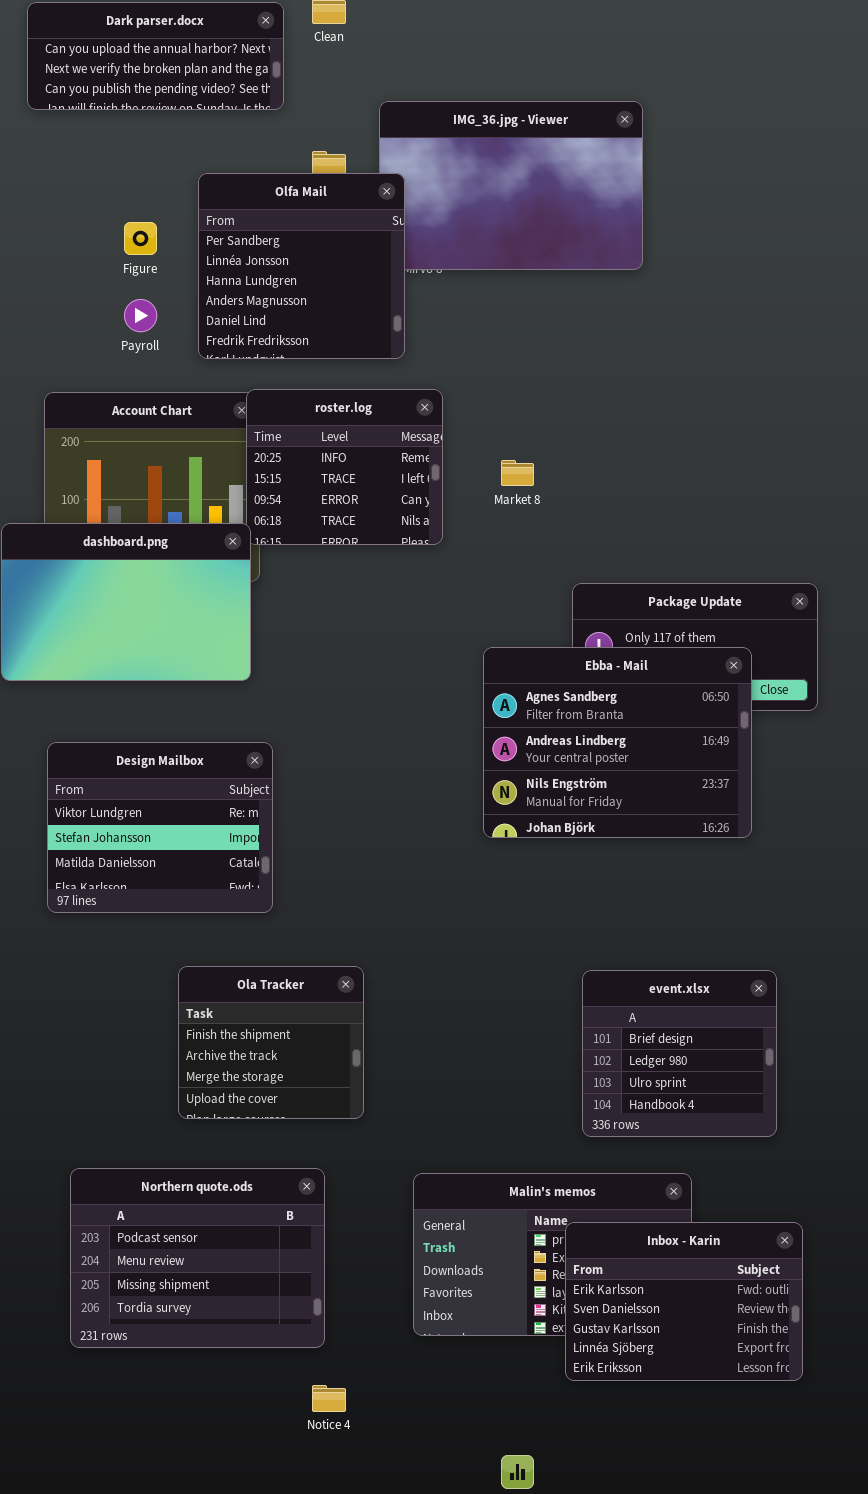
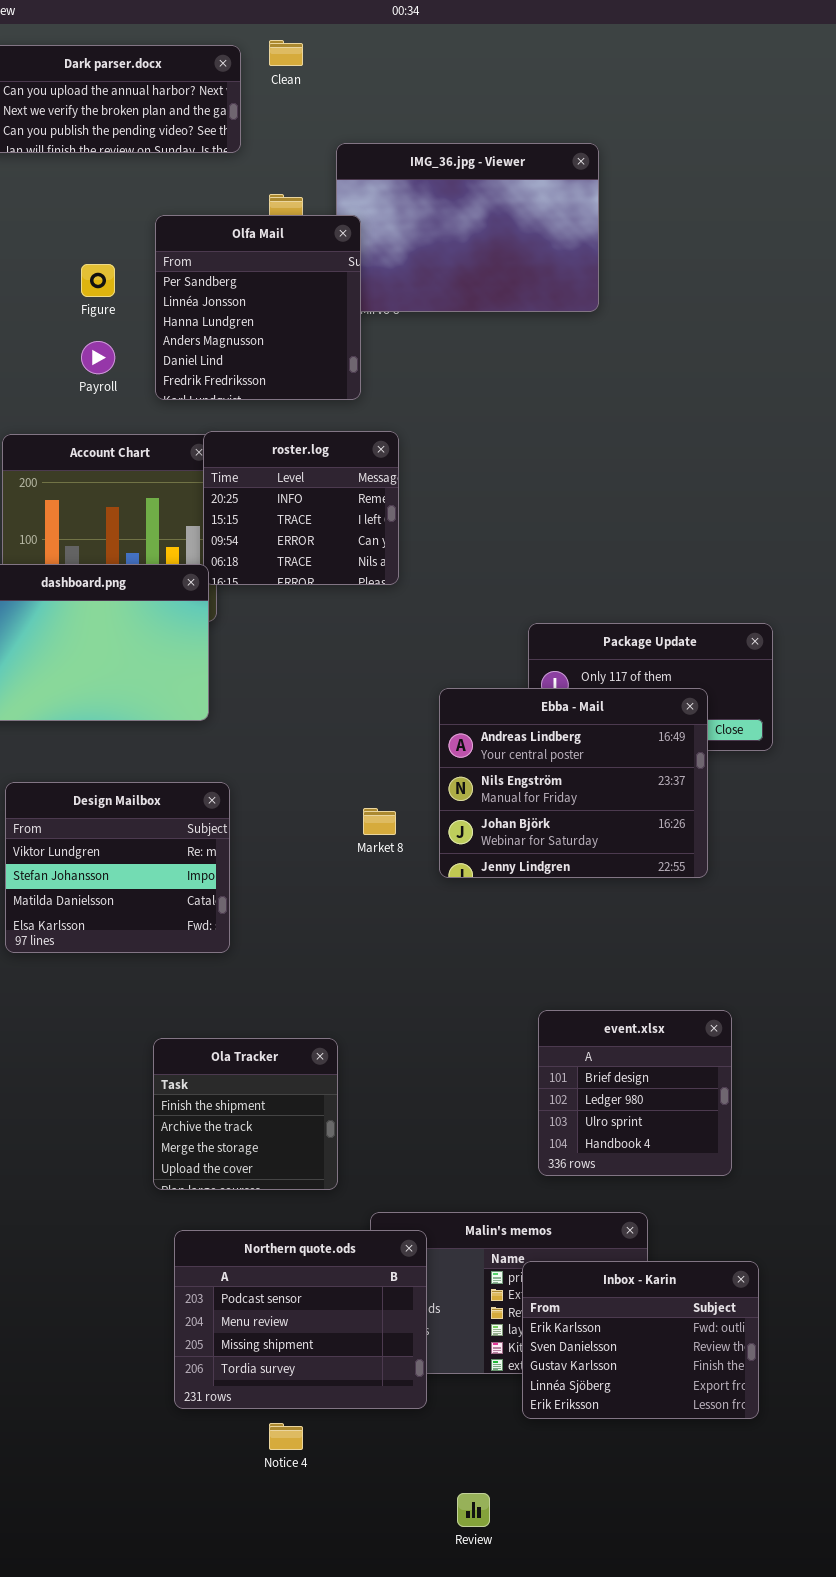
Market 8: [501,460,534,486] -> [363,808,396,835], moved
Ebba - Mail: [483,647,752,838] -> [439,688,708,878], scrolled down 1 row
Ola Tracker: [178,966,364,1119] -> [153,1038,338,1190], moved
Northern quote.ods: [70,1168,325,1348] -> [174,1230,427,1409], moved

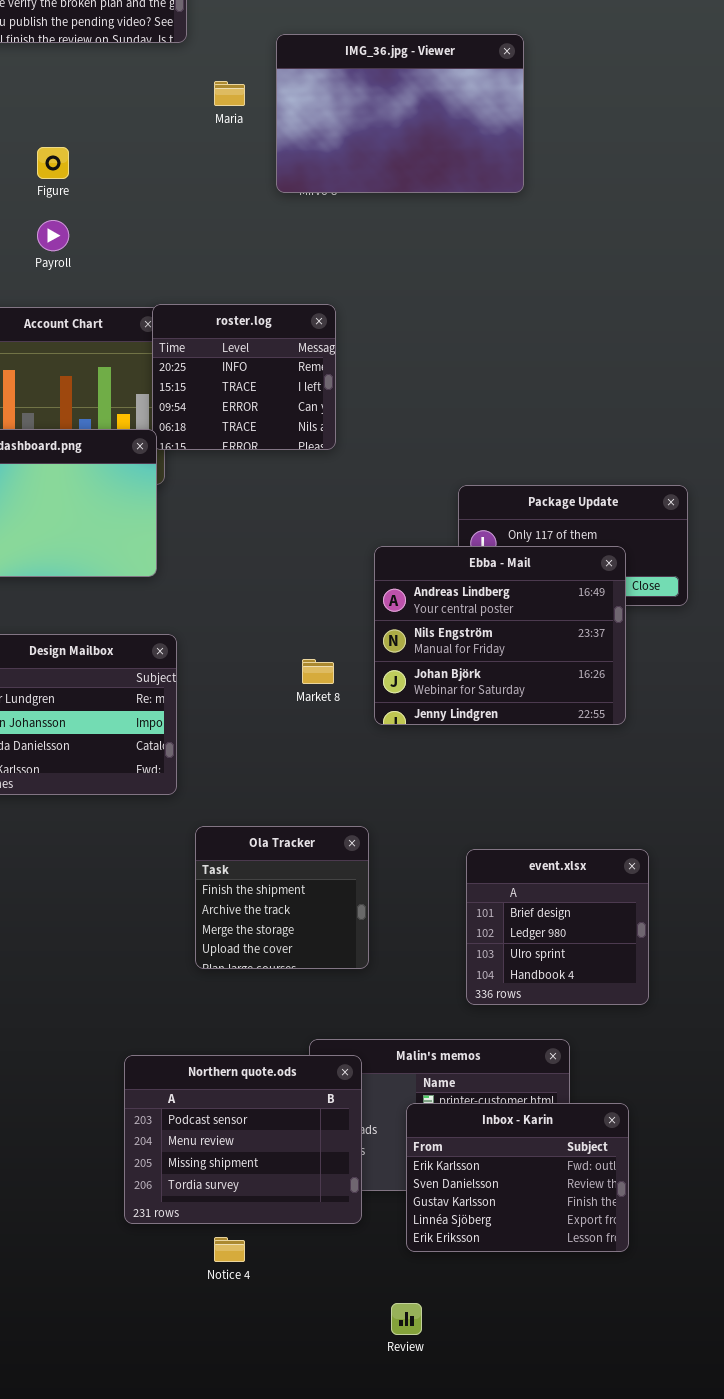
Olfa Mail: [155,215,361,400] -> none, closed
Ola Tracker: [153,1038,338,1190] -> [195,826,369,969], moved
Inbox - Karin: [522,1261,759,1419] -> [406,1103,629,1252], moved

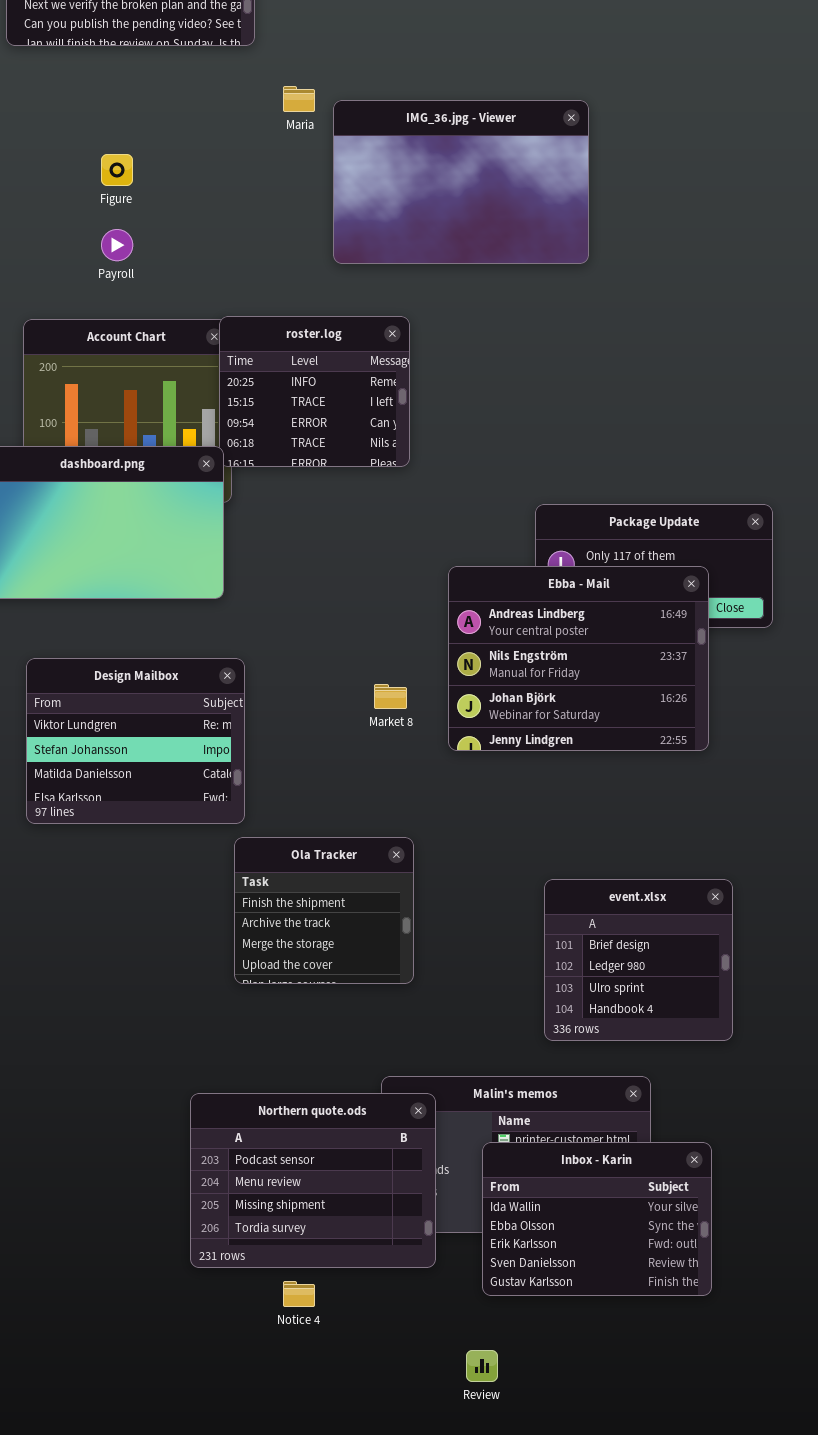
IMG_36.jpg - Viewer: [276,34,524,193] -> [333,100,589,264], moved
Ola Tracker: [195,826,369,969] -> [234,837,414,984], moved
Inbox - Karin: [406,1103,629,1252] -> [482,1142,712,1296], scrolled up 2 rows

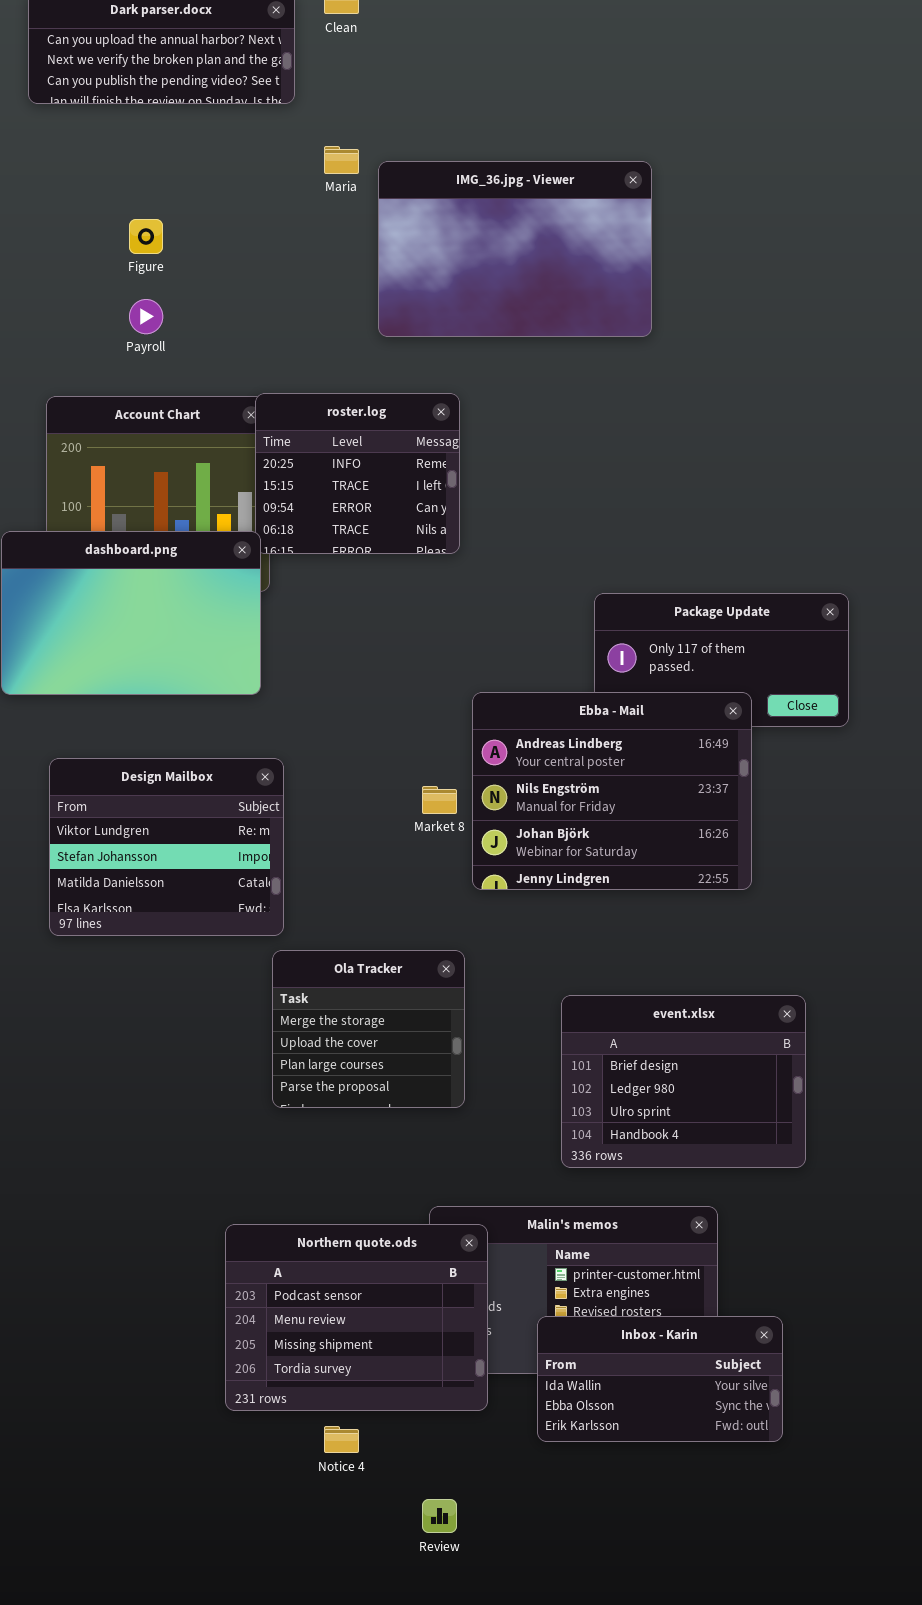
Ebba - Mail: [448,566,709,751] -> [472,692,752,890], moved
Ola Tracker: [234,837,414,984] -> [272,950,465,1108], scrolled down 2 rows
event.xlsx: [544,879,733,1041] -> [561,995,806,1168], resized
Inbox - Karin: [482,1142,712,1296] -> [537,1316,783,1442], resized
Review: [466,1350,498,1382] -> [422,1499,457,1533], moved

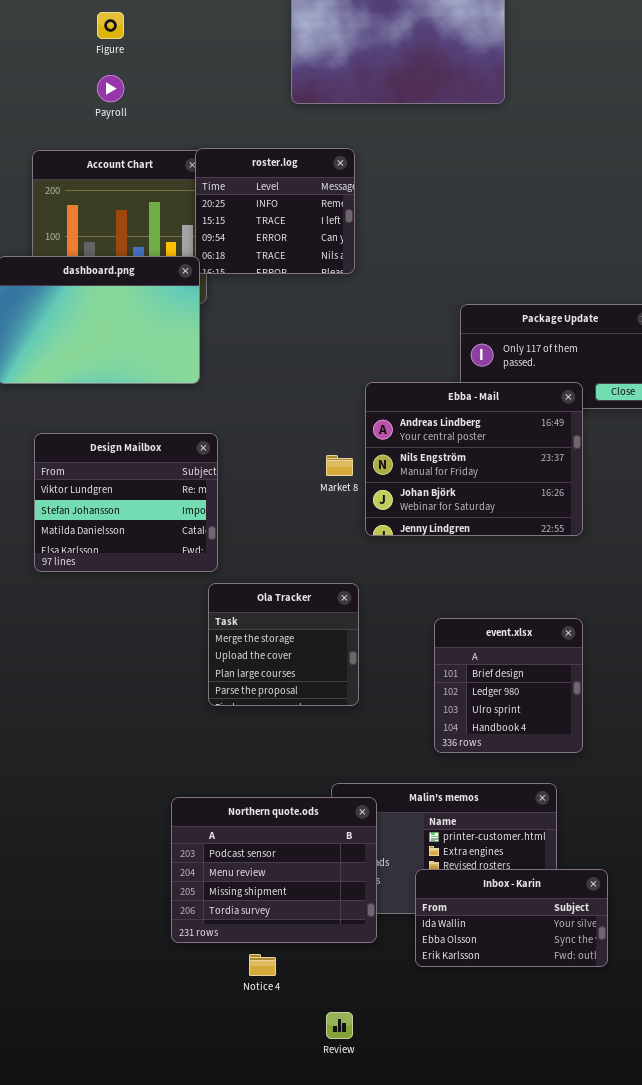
event.xlsx: [561,995,806,1168] -> [434,618,583,753], resized

